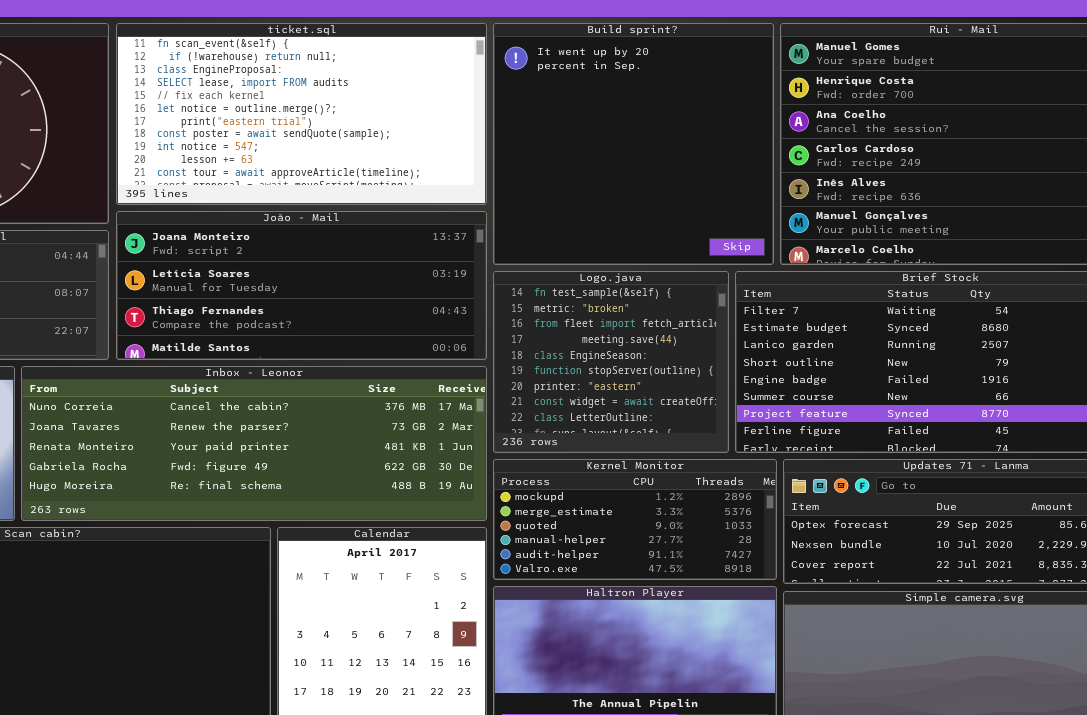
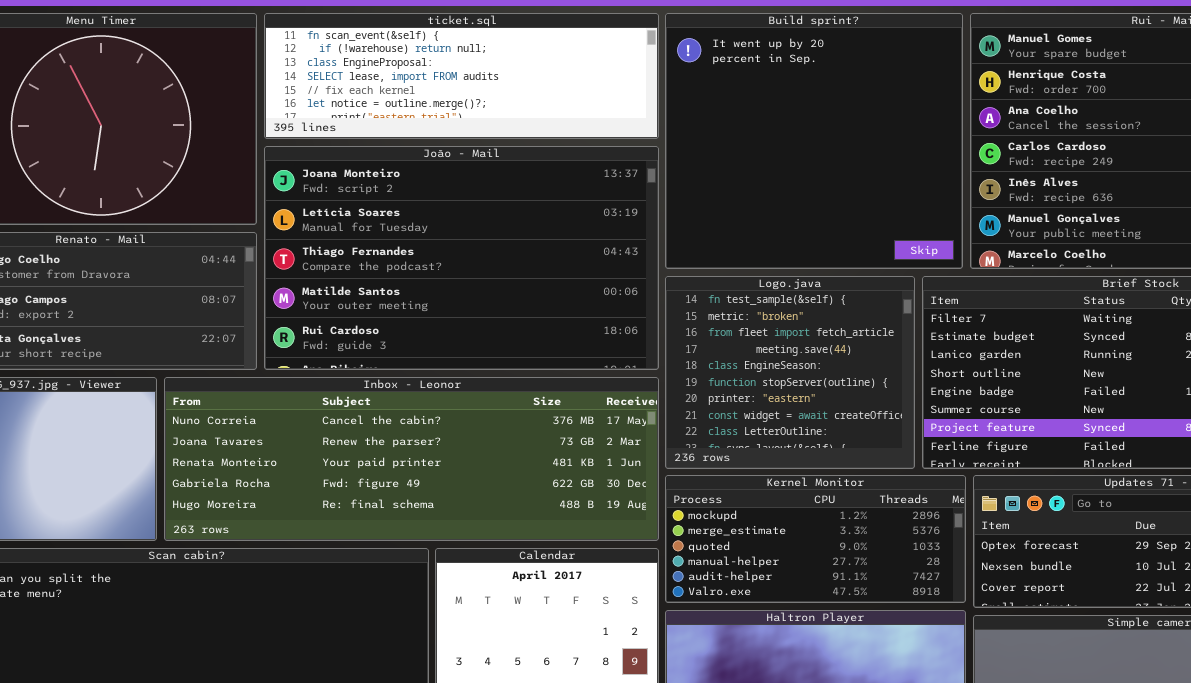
ticket.sql: [116,23,487,205] -> [264,13,659,139], resized
João - Mail: [116,211,487,360] -> [264,146,659,370], resized

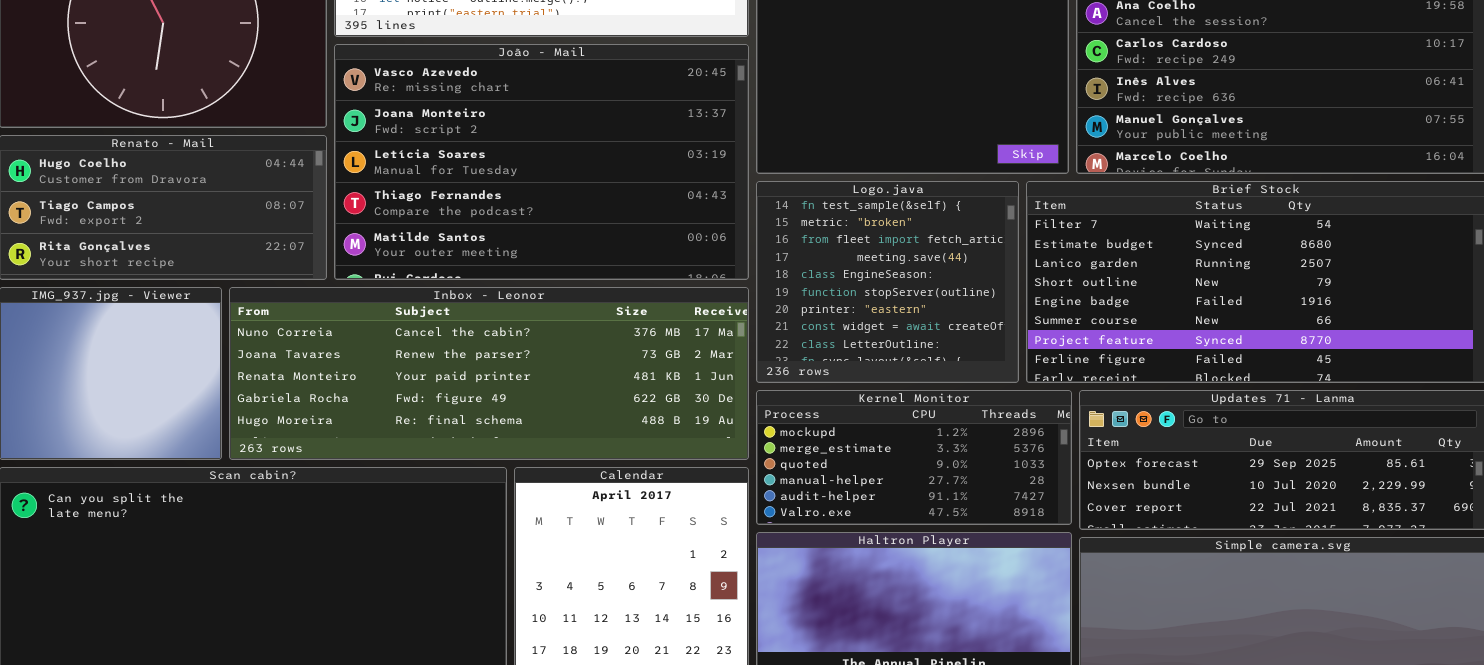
João - Mail: [264,146,659,370] -> [334,44,749,280], scrolled up 1 row

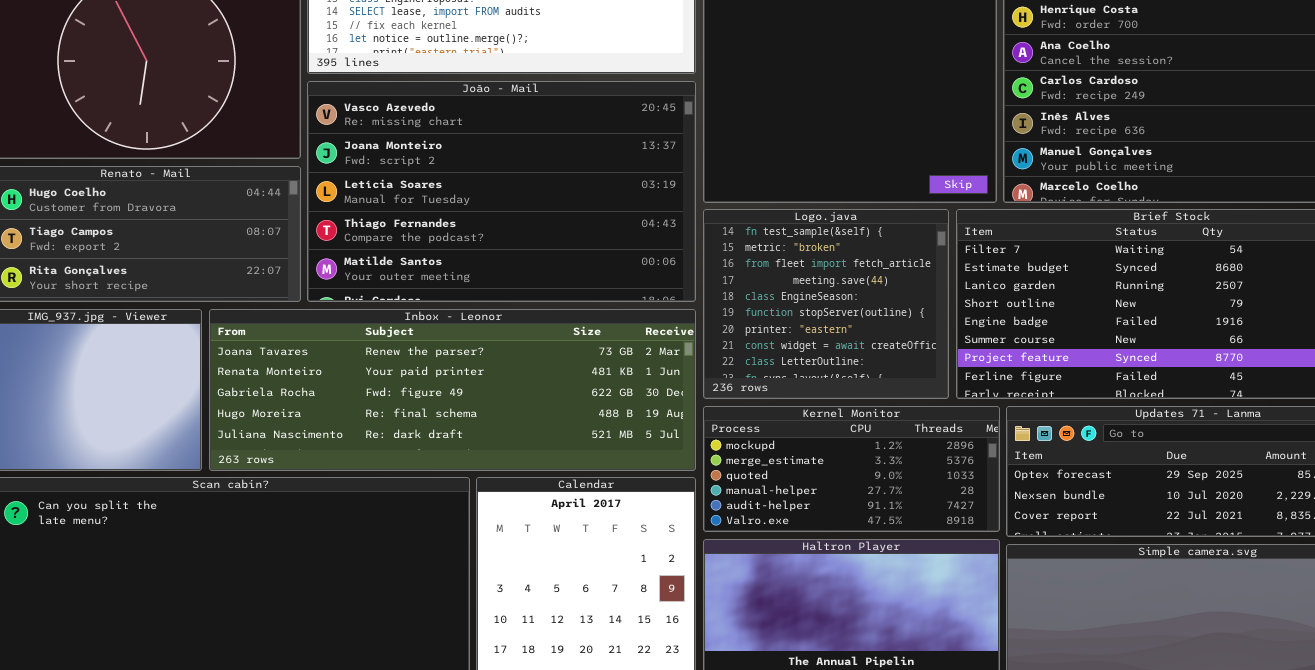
Inbox - Leonor: [229,287,749,460] -> [209,309,696,471], scrolled down 1 row

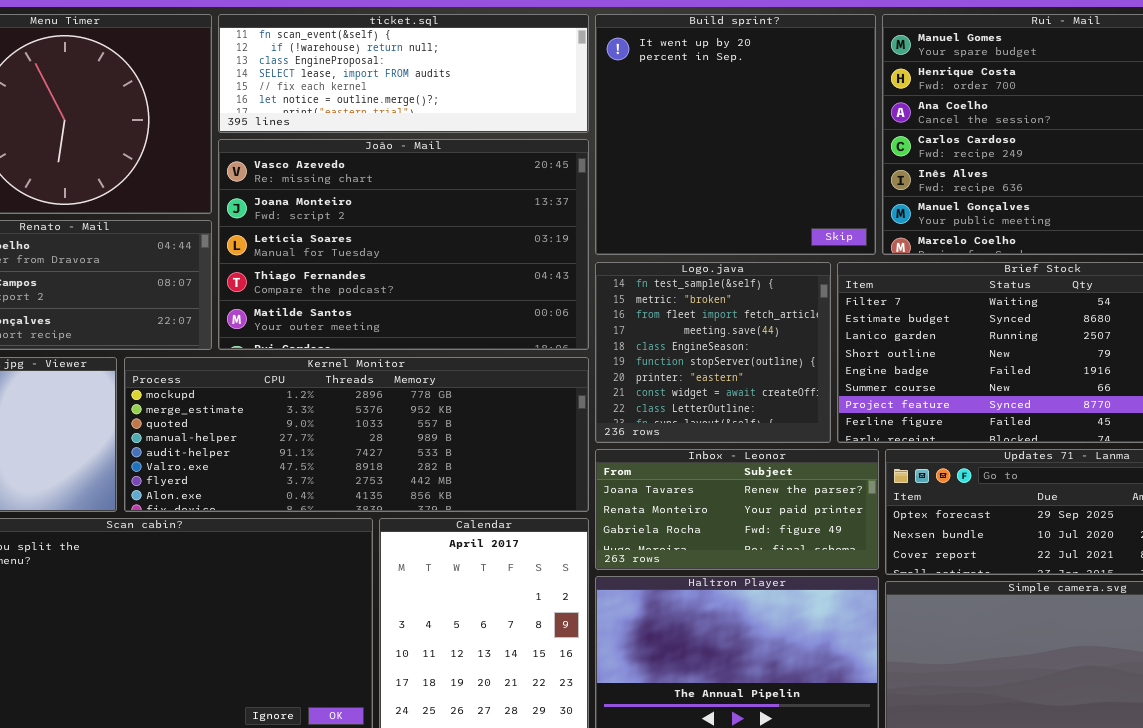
Inbox - Leonor: [209,309,696,471] -> [595,449,879,570], moved, resized
Kernel Monitor: [703,406,1000,532] -> [124,357,589,512], moved, resized

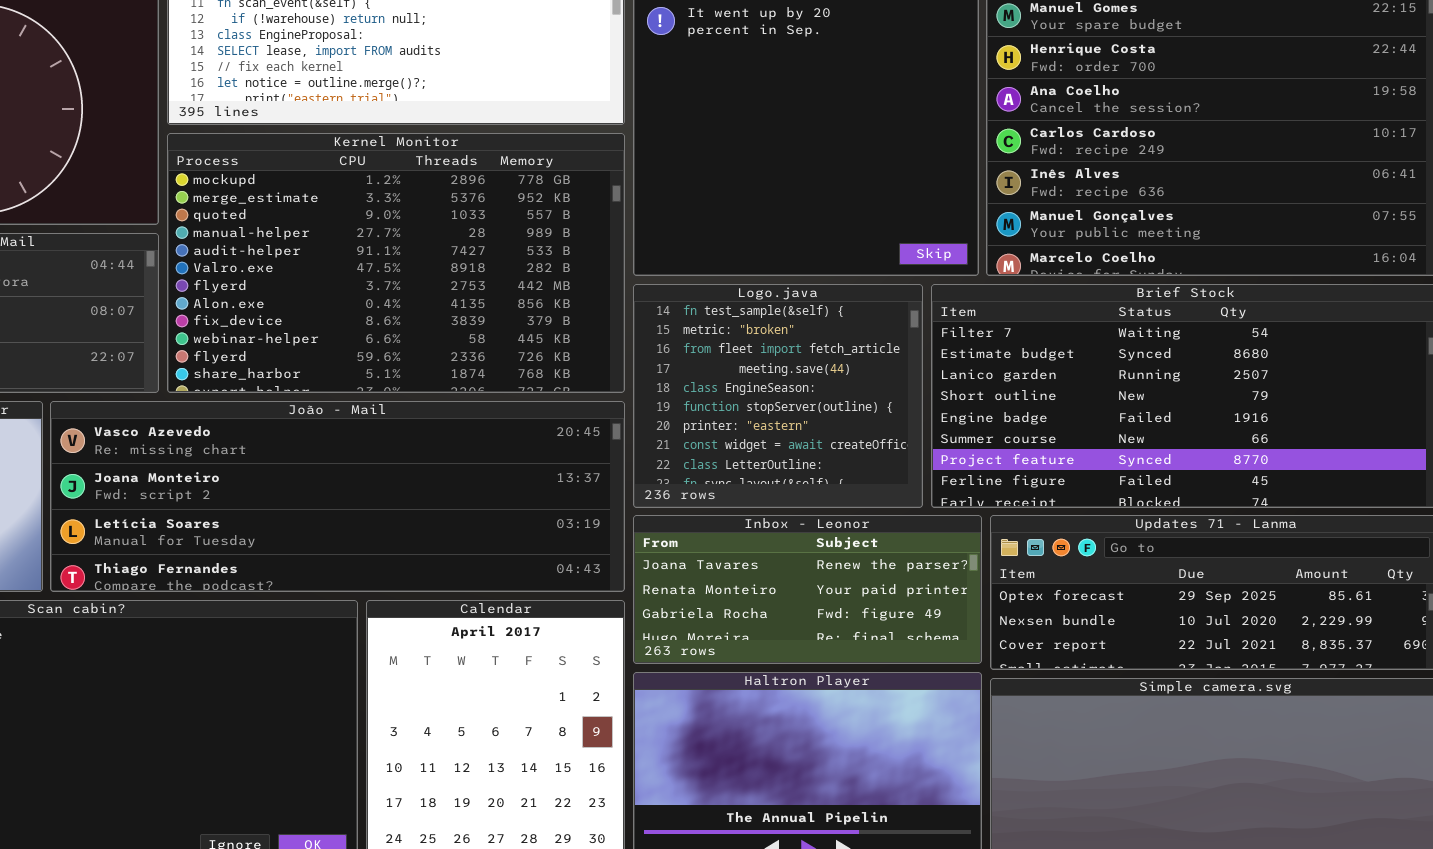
João - Mail: [218,139,589,350] -> [50,401,625,592], moved, resized
Kernel Monitor: [124,357,589,512] -> [167,133,625,393], moved, resized

